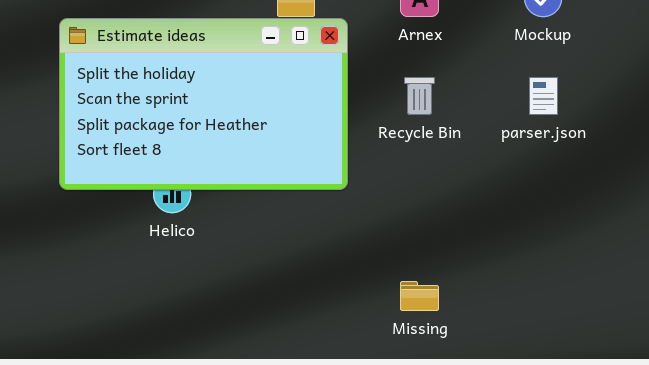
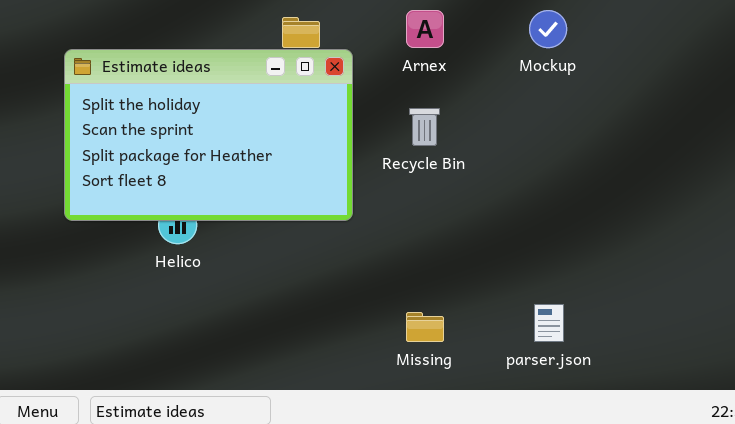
parser.json: [529,77,558,115] -> [534,304,564,342], moved

